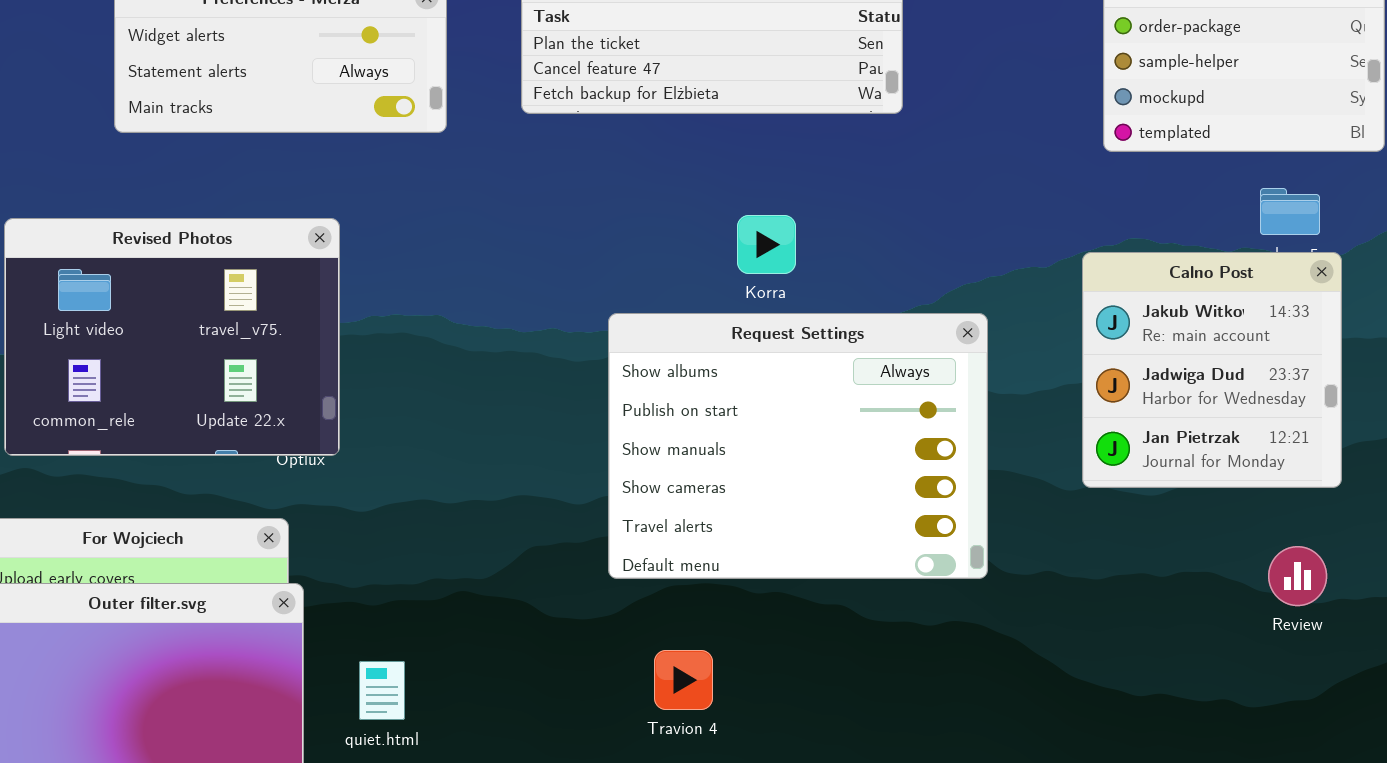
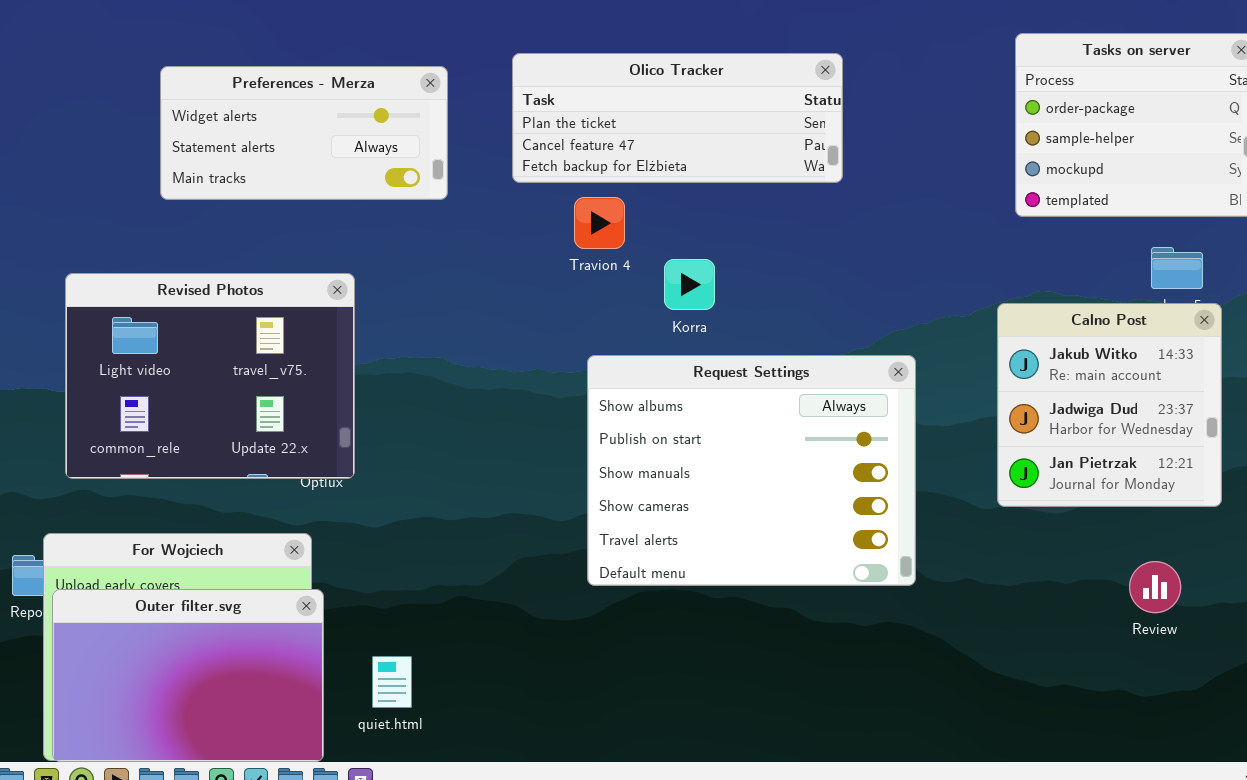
Korra: [737,215,796,274] -> [664,259,715,310], moved
Review: [1268,546,1327,606] -> [1129,561,1181,613], moved
Travion 4: [654,650,713,710] -> [574,197,625,249], moved

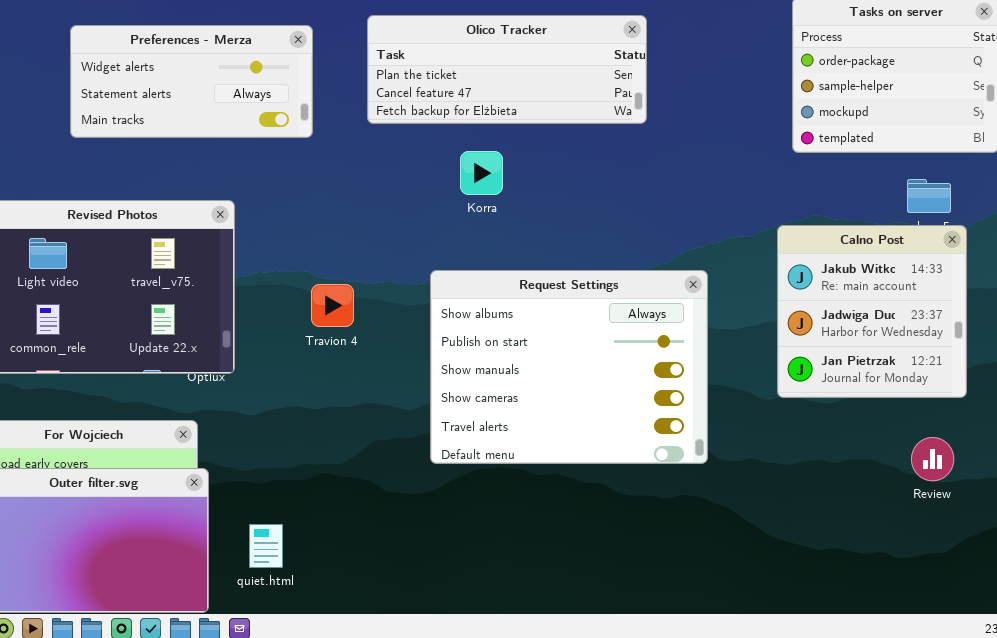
Travion 4: [574,197,625,249] -> [311,284,354,327], moved
Korra: [664,259,715,310] -> [460,151,503,195], moved
Review: [1129,561,1181,613] -> [911,437,954,481], moved

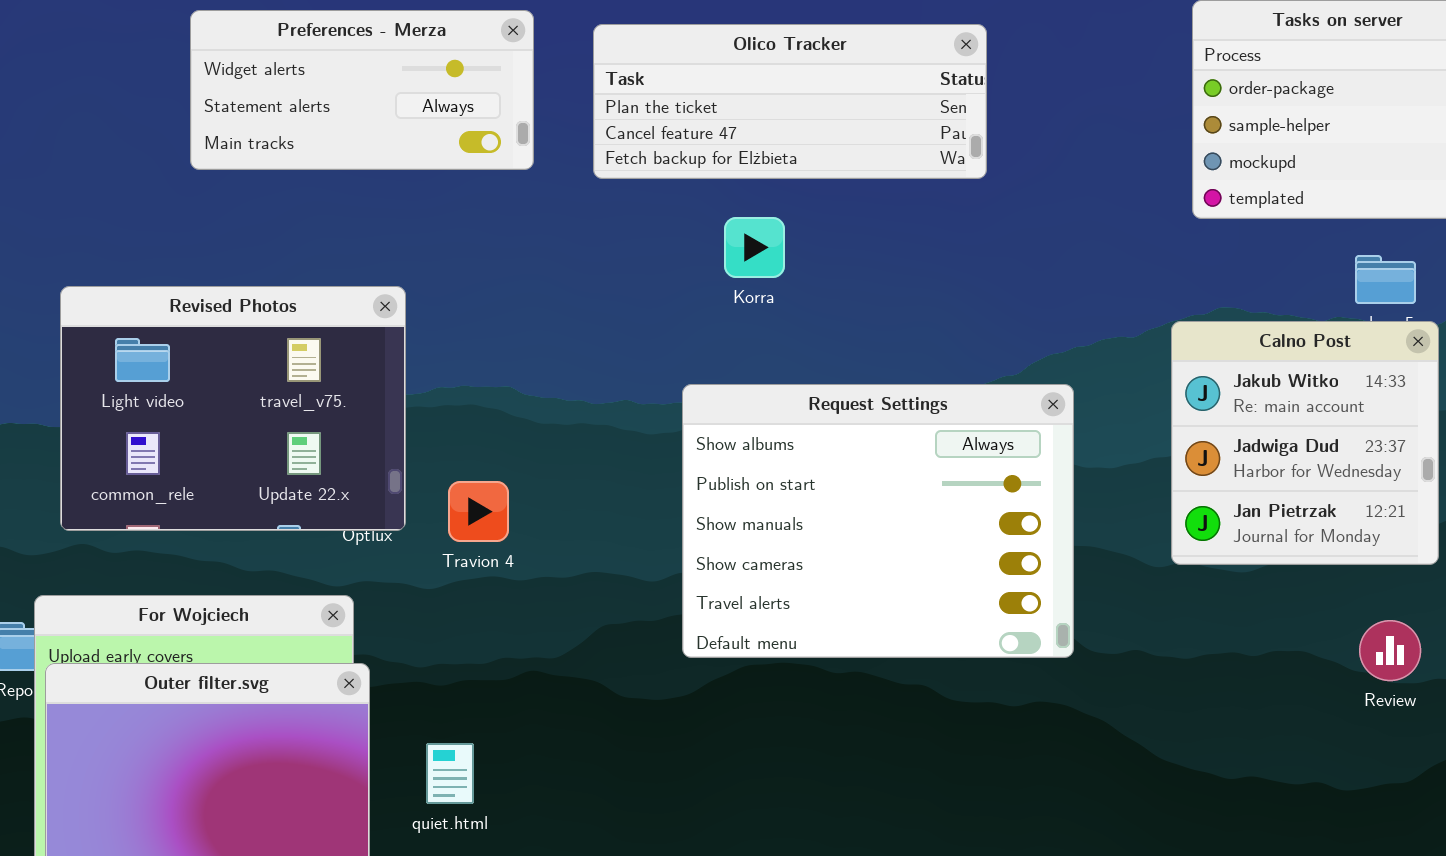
Preferences - Merza: [70,25,313,138] -> [190,10,534,170], moved
Travion 4: [311,284,354,327] -> [448,481,509,542], moved

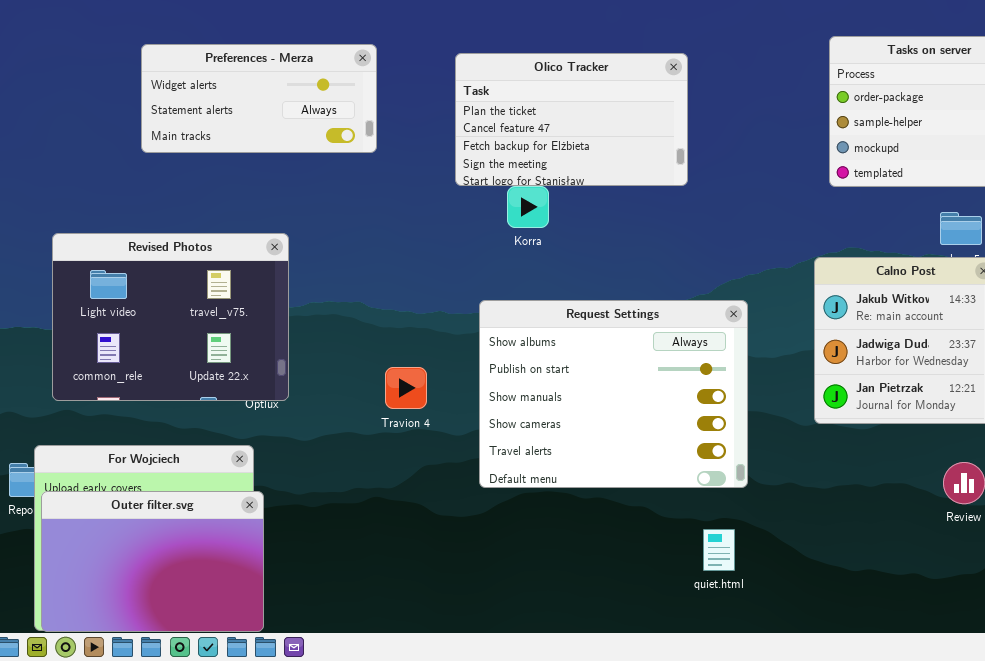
Olico Tracker: [593,24,987,179] -> [455,53,688,186], resized
Travion 4: [448,481,509,542] -> [385,367,427,409], moved
quiet.html: [426,743,474,804] -> [703,529,735,571], moved

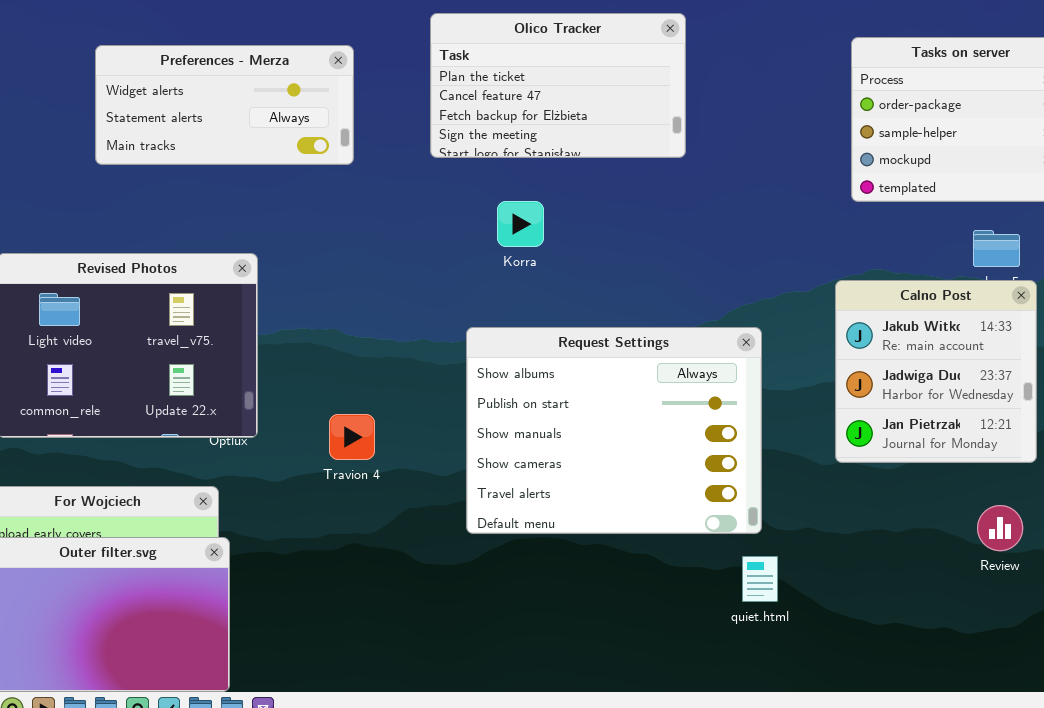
Olico Tracker: [455,53,688,186] -> [430,13,686,158], moved
Travion 4: [385,367,427,409] -> [329,414,375,460], moved
quiet.html: [703,529,735,571] -> [742,556,778,602], moved

